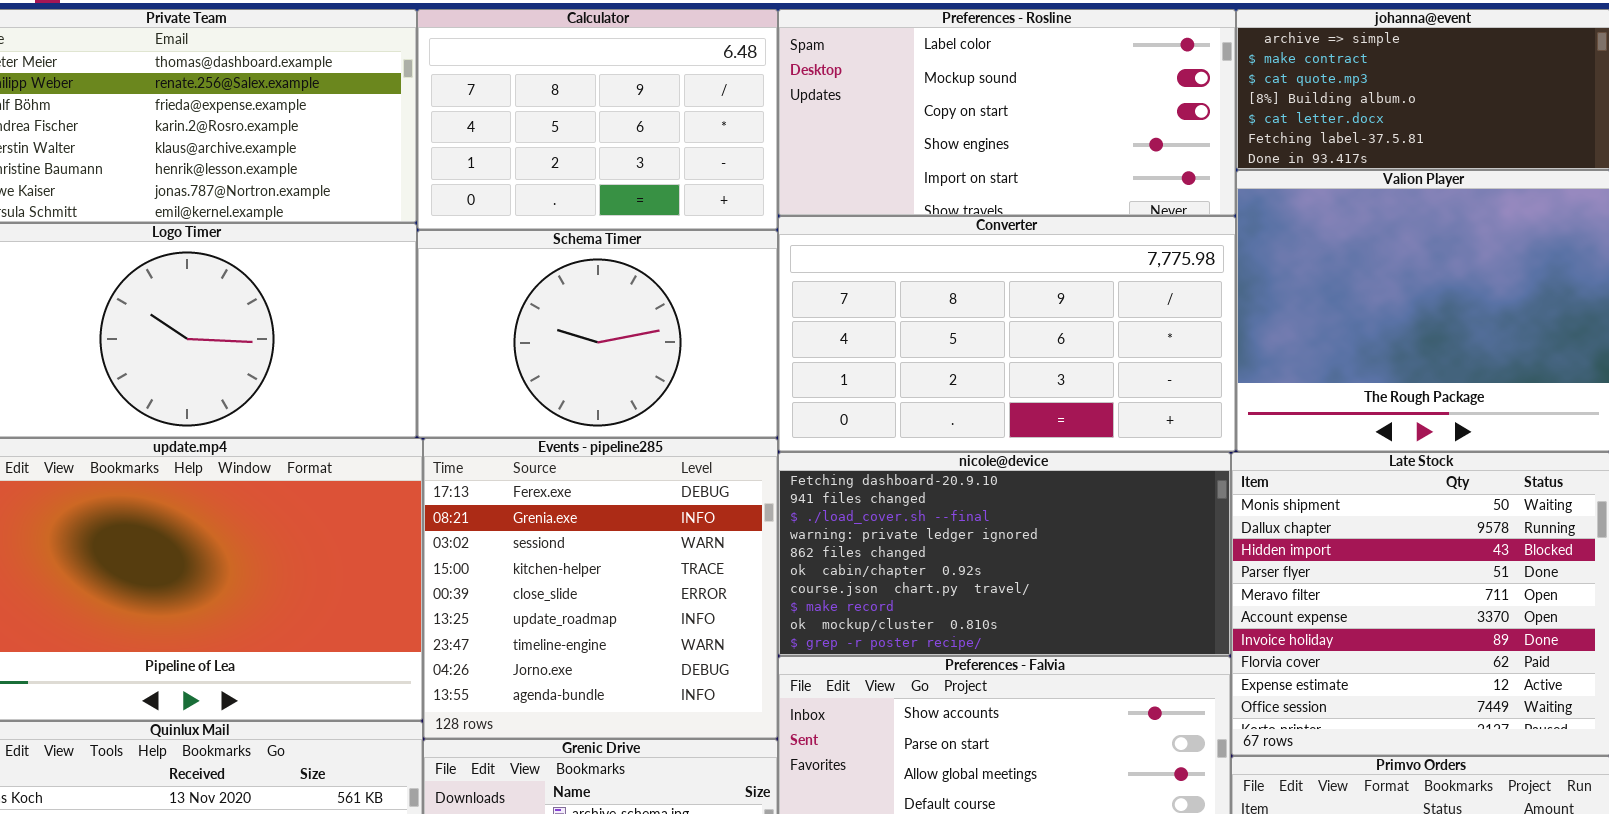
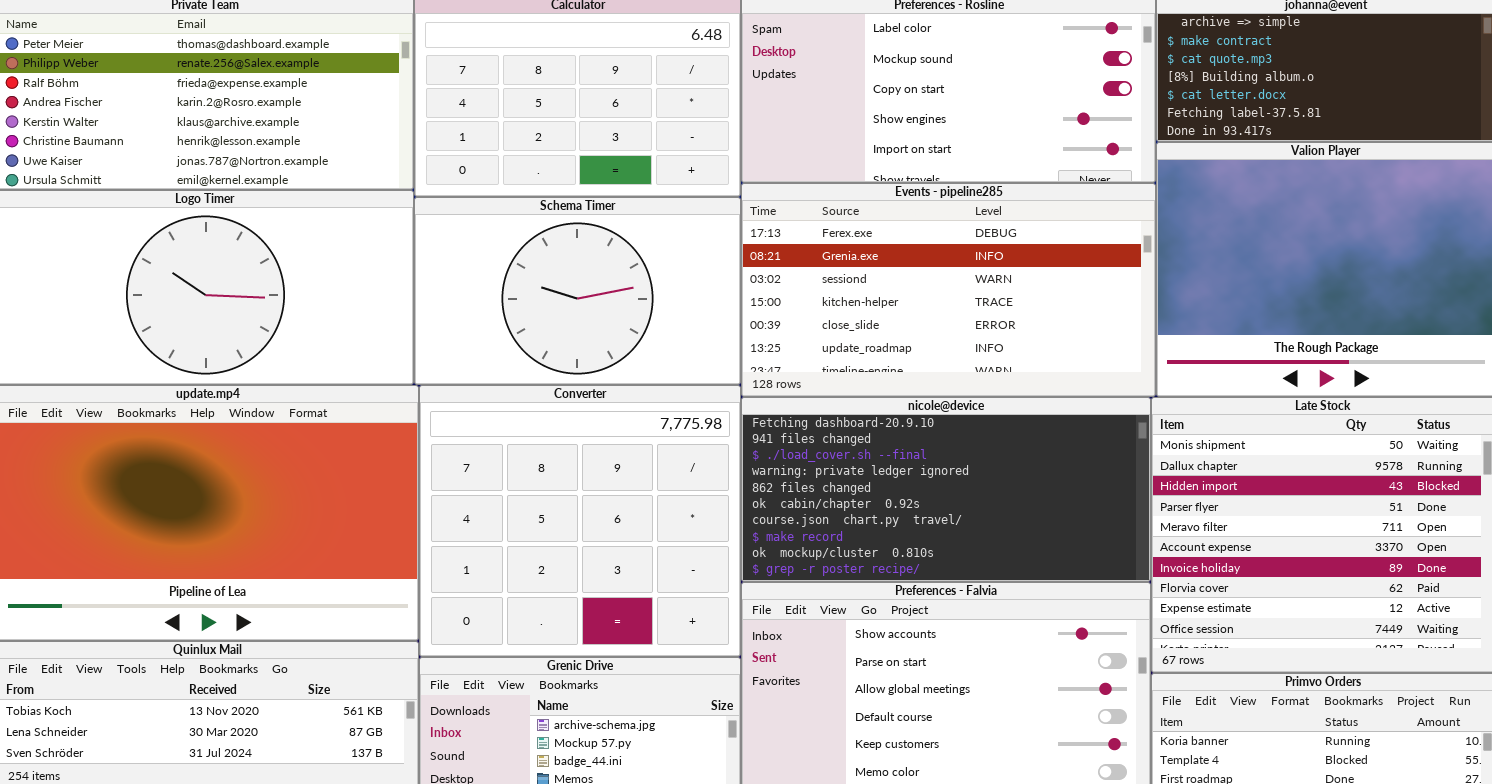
Converter: [778,216,1236,452] -> [419,385,741,657], moved, resized
Events - pipeline285: [423,438,778,739] -> [741,183,1156,397], moved, resized

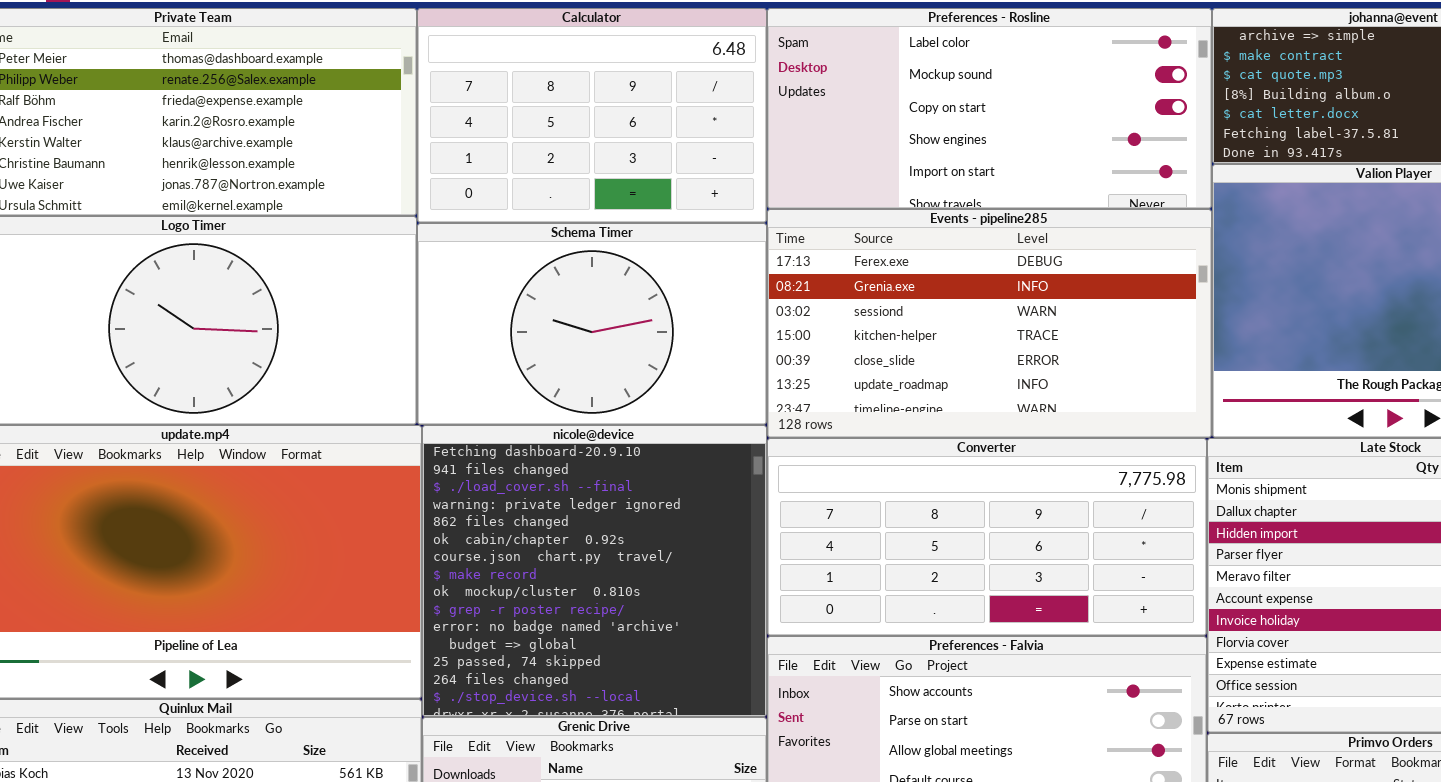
Converter: [419,385,741,657] -> [767,438,1207,636], moved, resized
nicole@device: [741,397,1151,582] -> [422,425,767,717], moved, resized

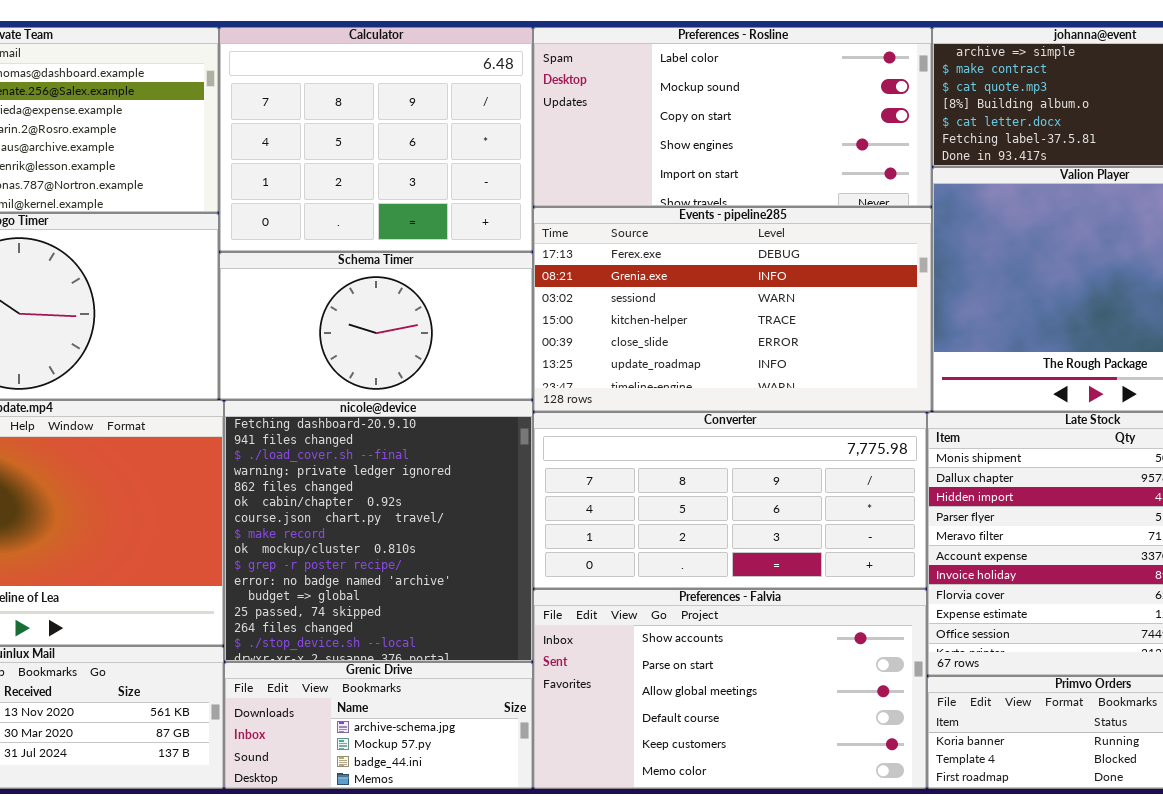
Calculator: [417,8,767,223] -> [219,27,533,252], resized
Schema Timer: [417,223,767,425] -> [219,252,533,400], resized

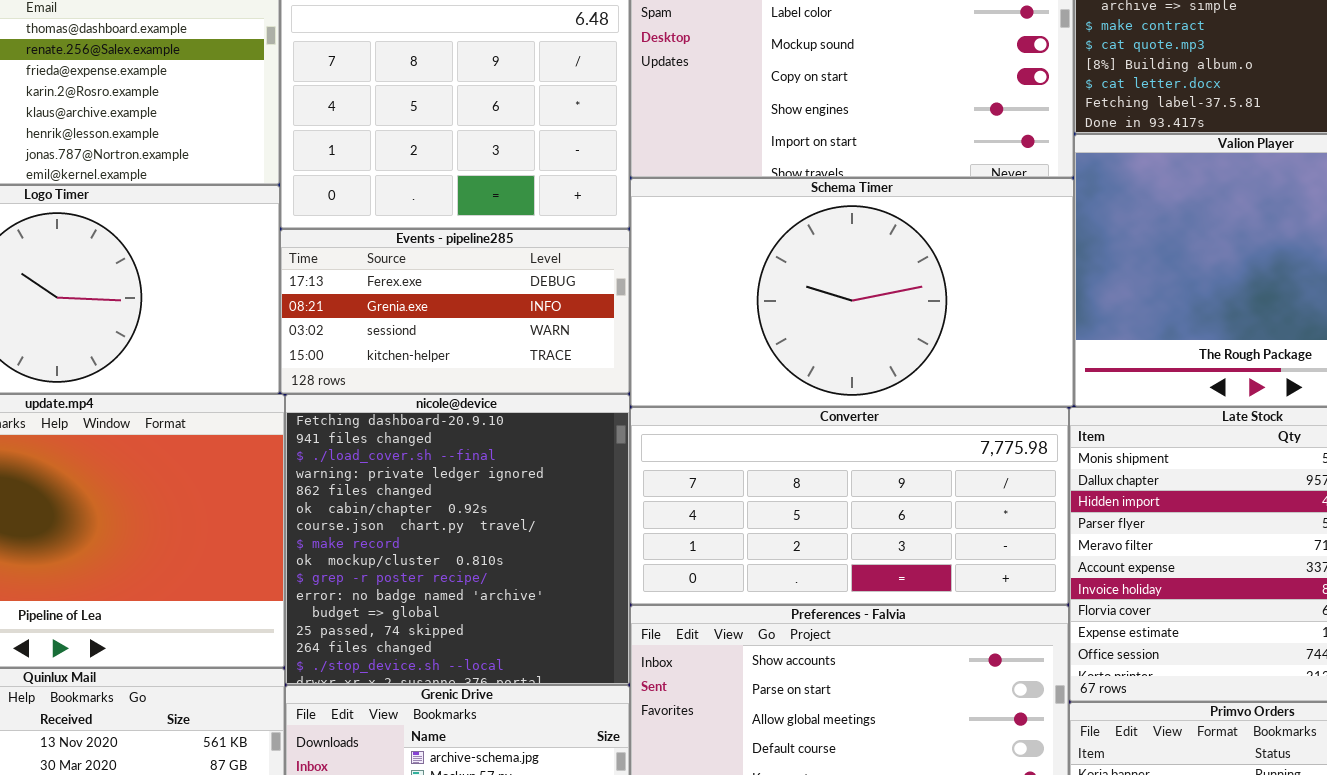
Events - pipeline285: [533,207,932,412] -> [280,229,630,394], moved, resized
Schema Timer: [219,252,533,400] -> [630,178,1074,407], moved, resized

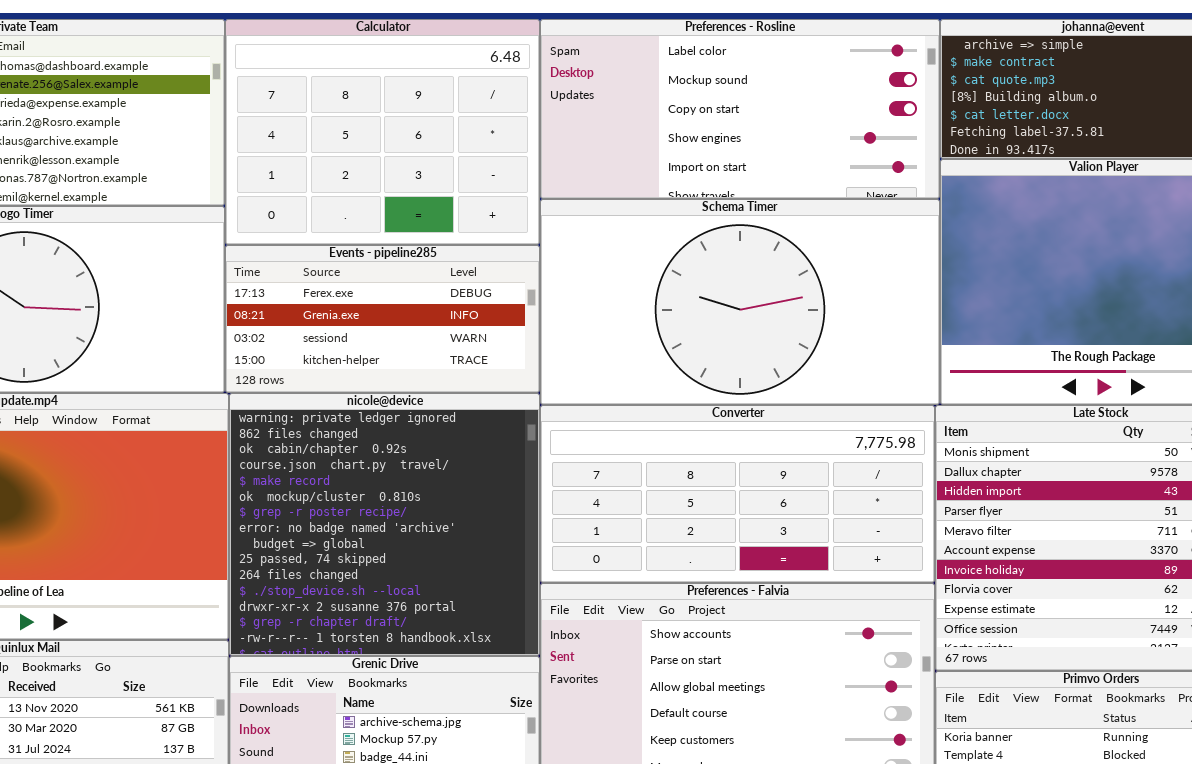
nicole@device: [285,394,630,685] -> [229,393,540,656], scrolled down 3 rows

